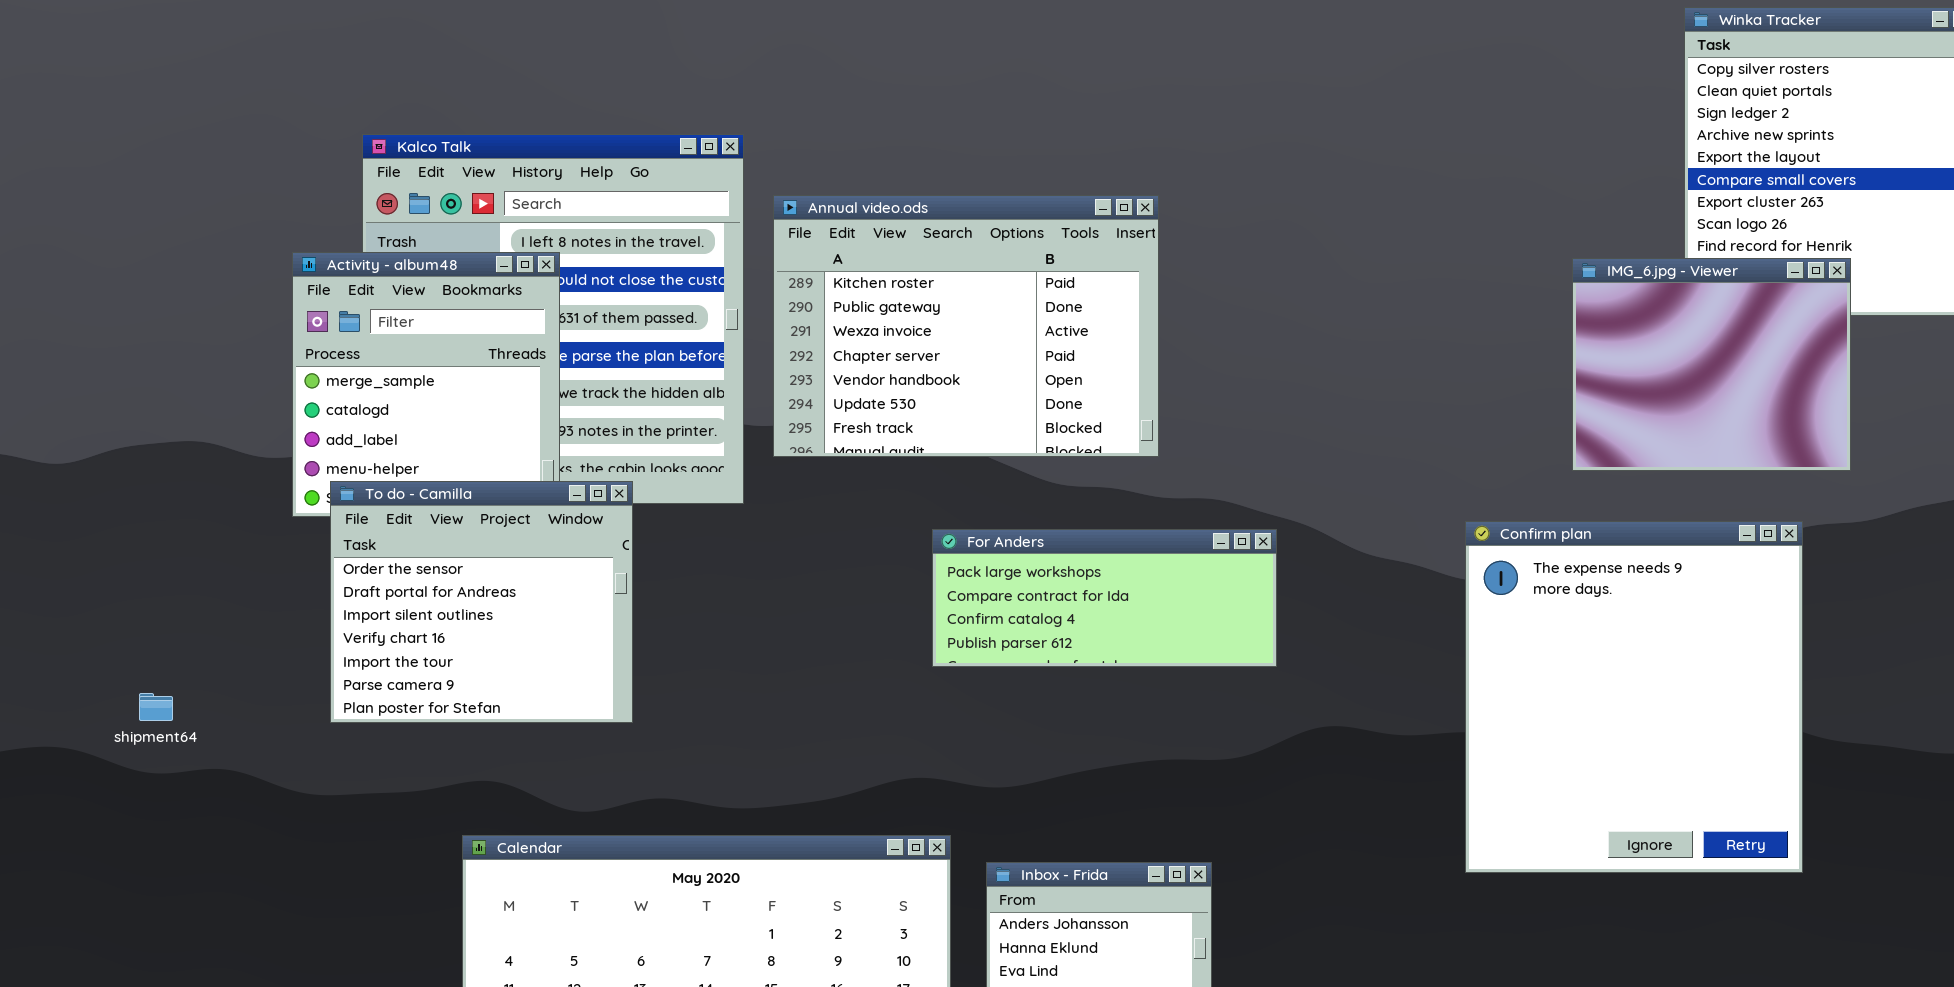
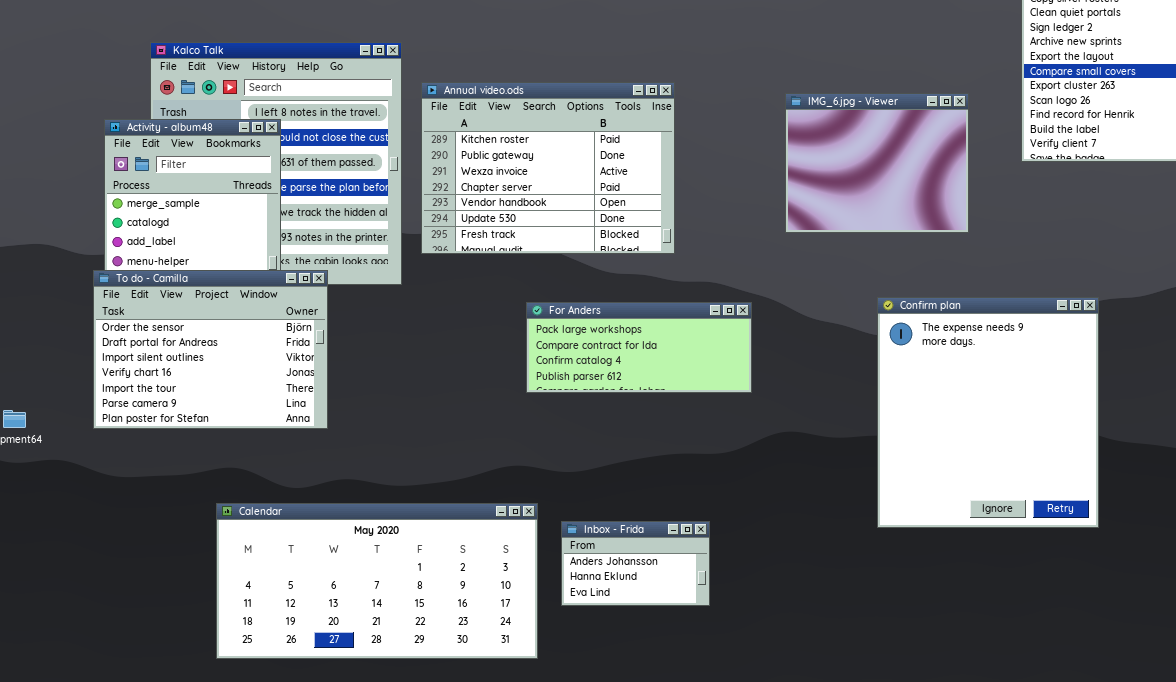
IMG_6.jpg - Viewer: [1572,258,1851,471] -> [785,93,969,233], moved
To do - Camilla: [330,481,633,723] -> [93,270,328,429], resized

